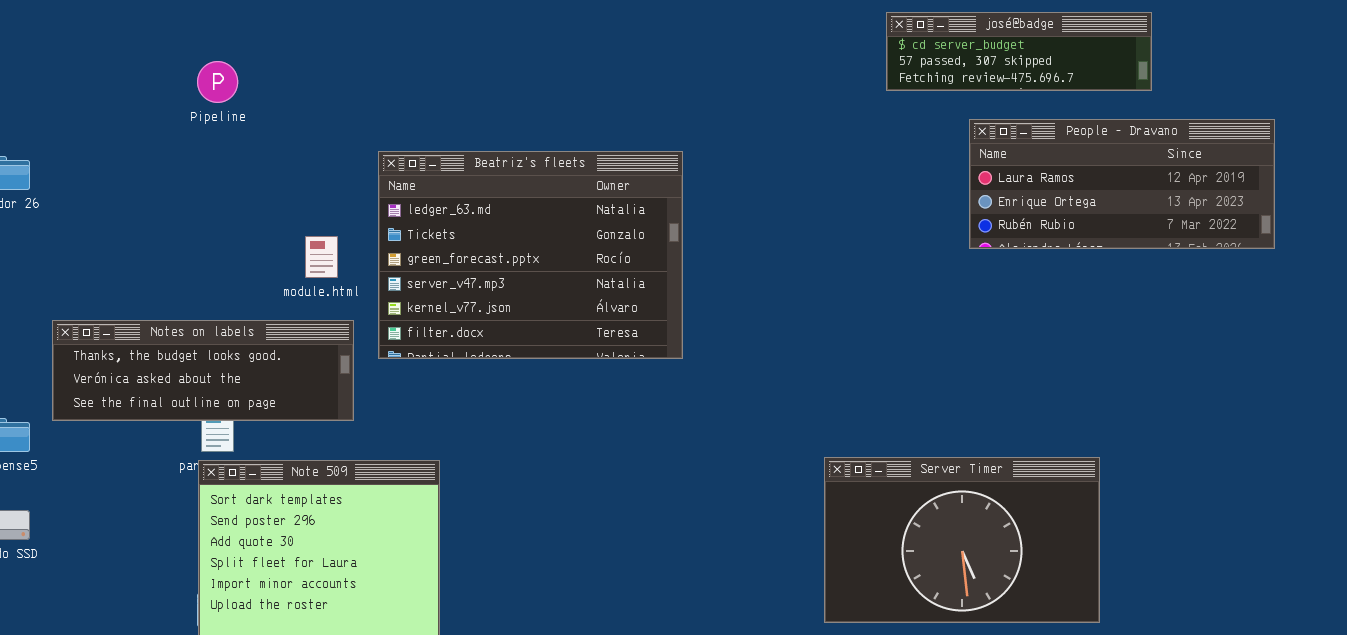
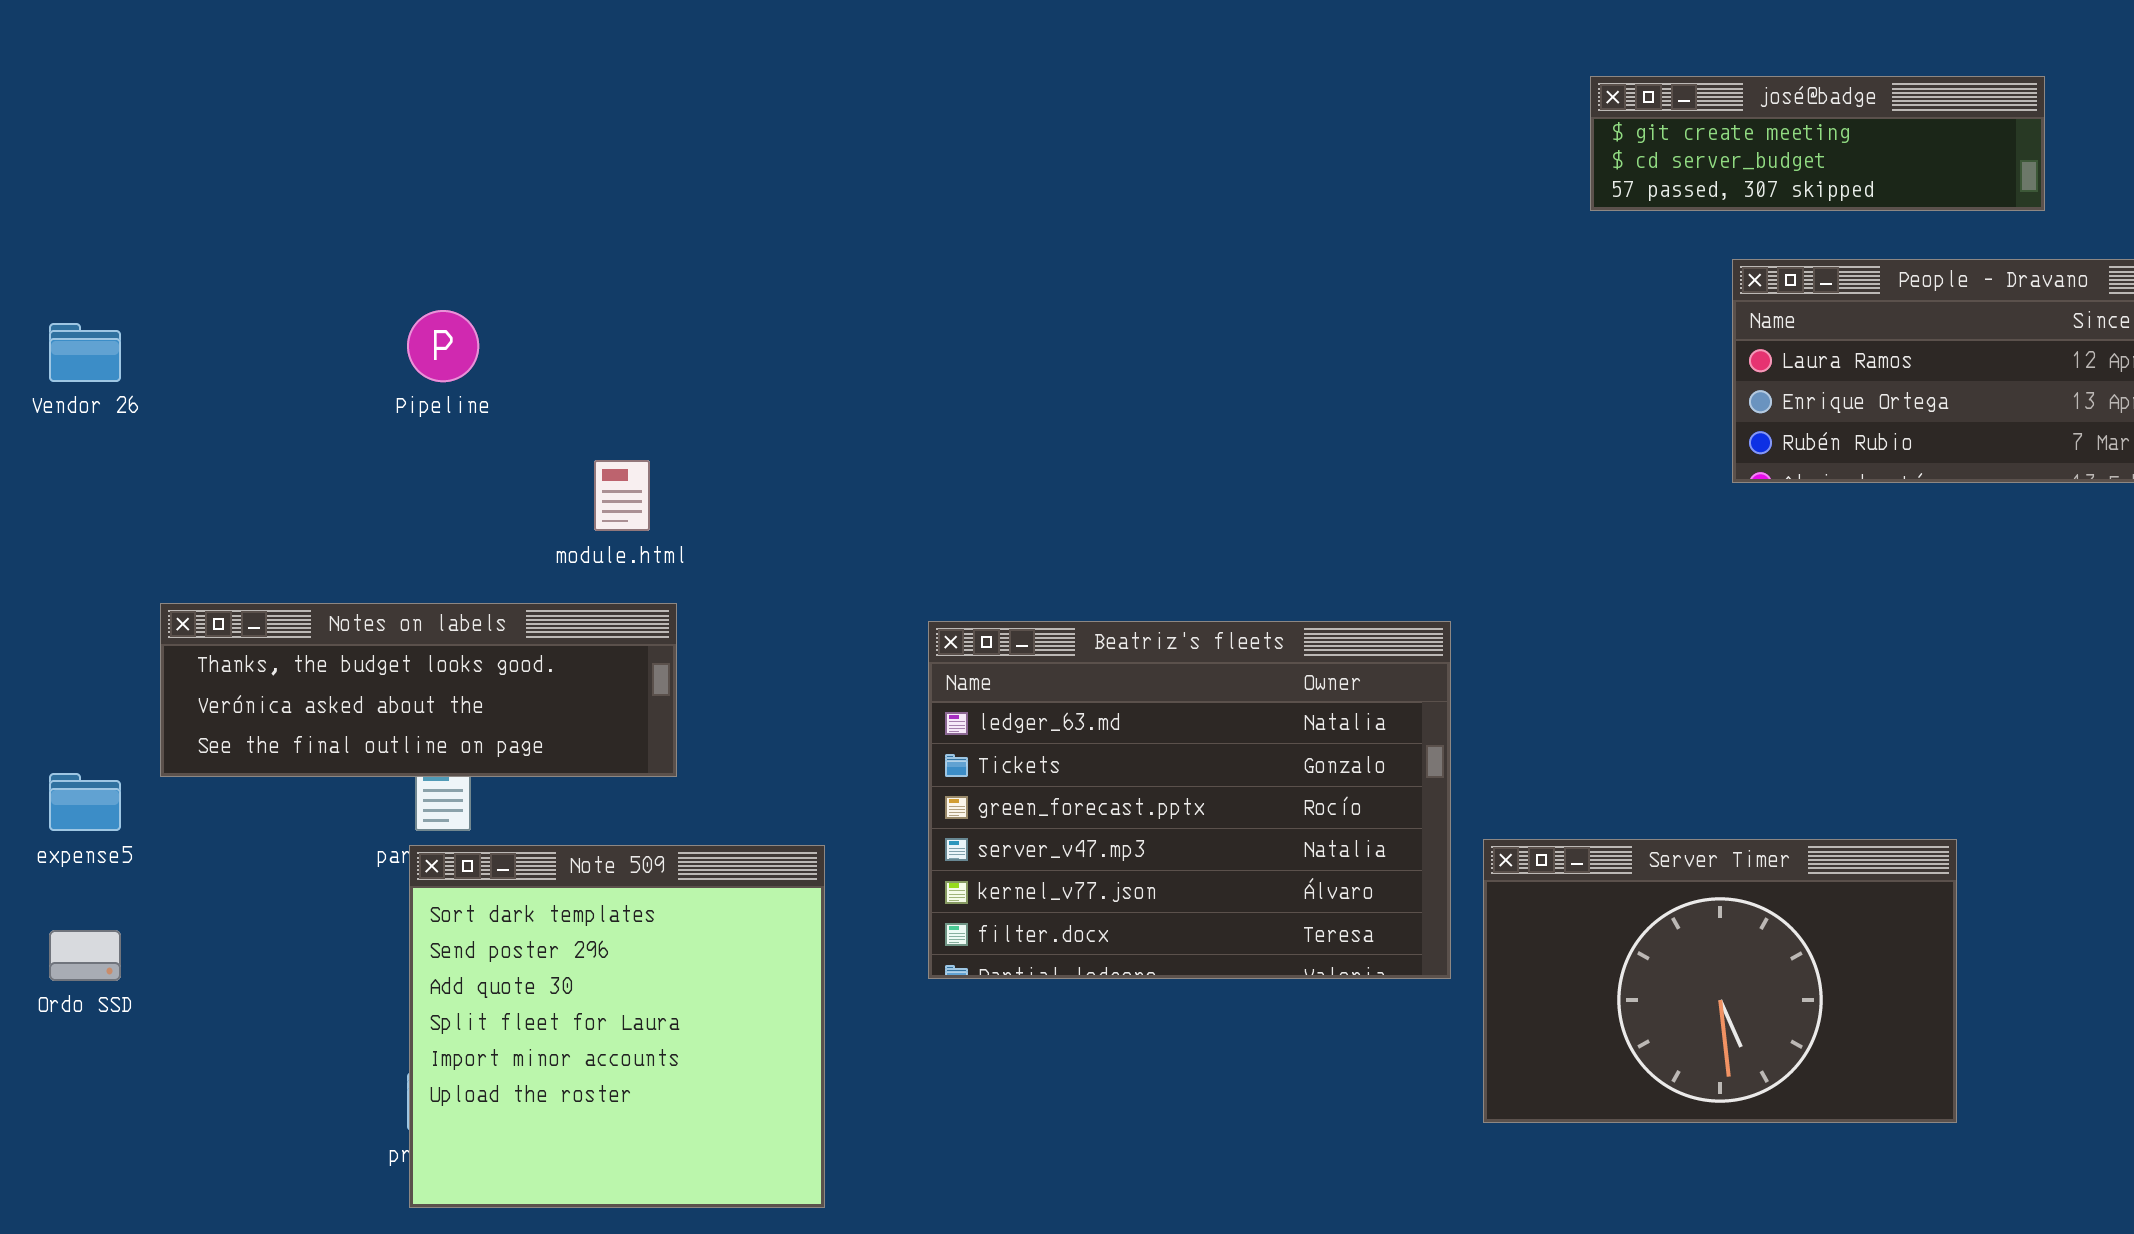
josé@badge: [886,12,1152,91] -> [1590,76,2045,211], scrolled up 1 row
Pipeline: [197,61,238,103] -> [407,310,479,382], moved
Beatriz's fleets: [378,151,683,359] -> [928,621,1451,979], moved

